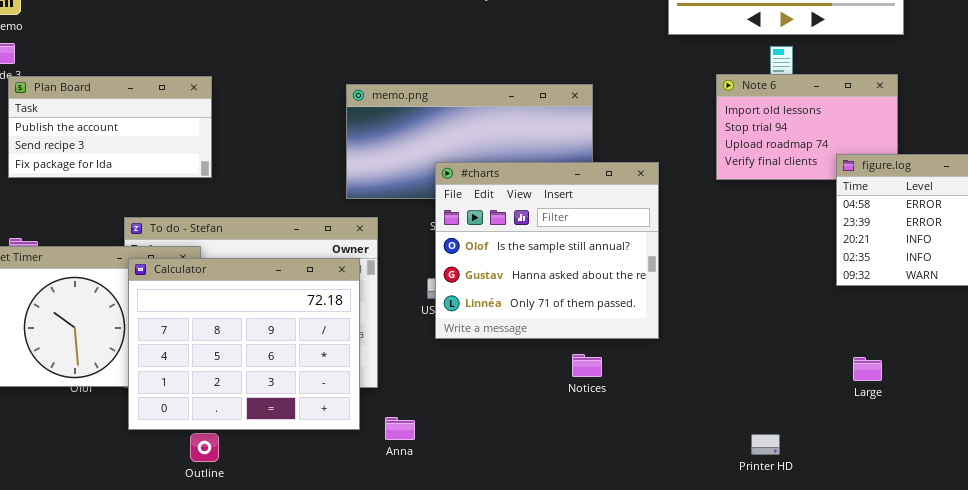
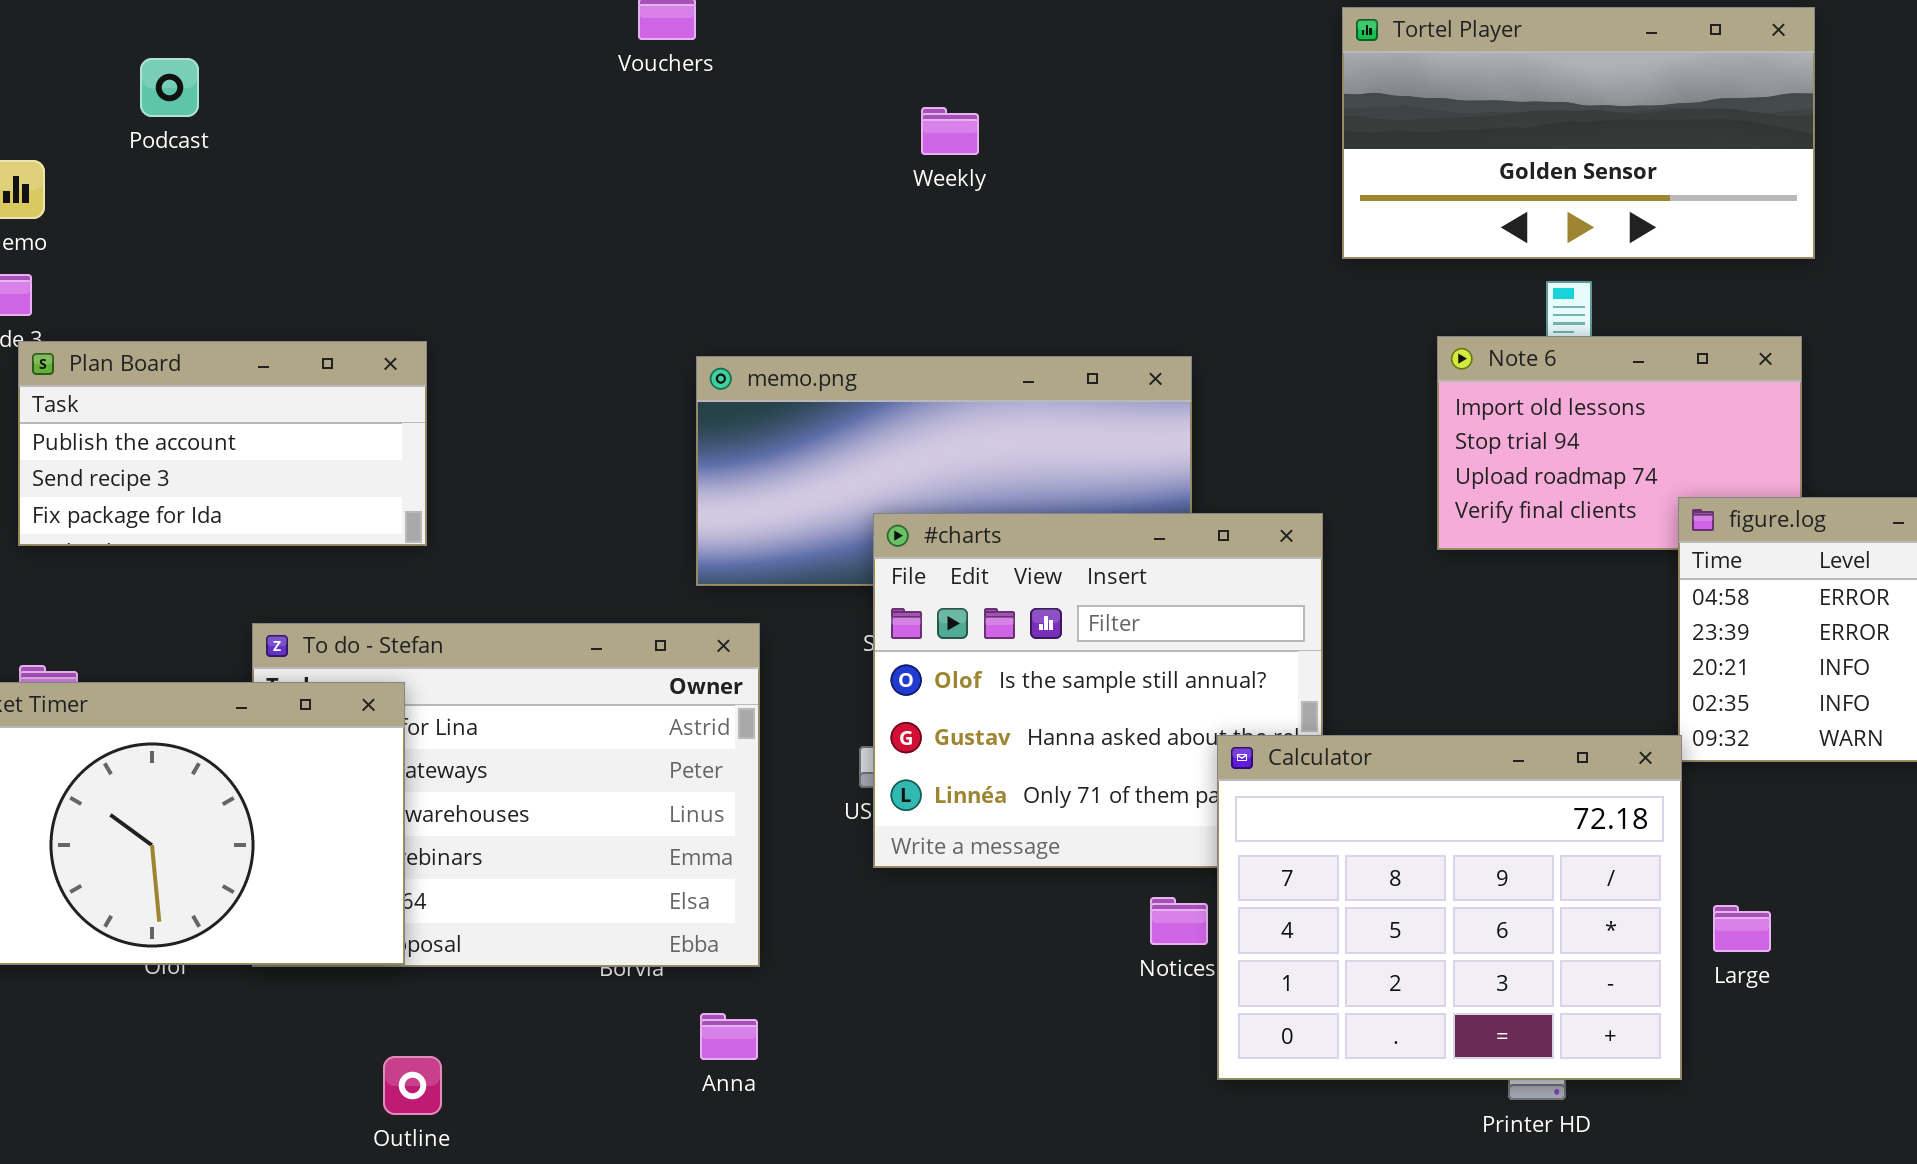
Calculator: [128,258,360,430] -> [1217,735,1682,1080], moved
Anna: [385,417,415,440] -> [700,1013,758,1060], moved

